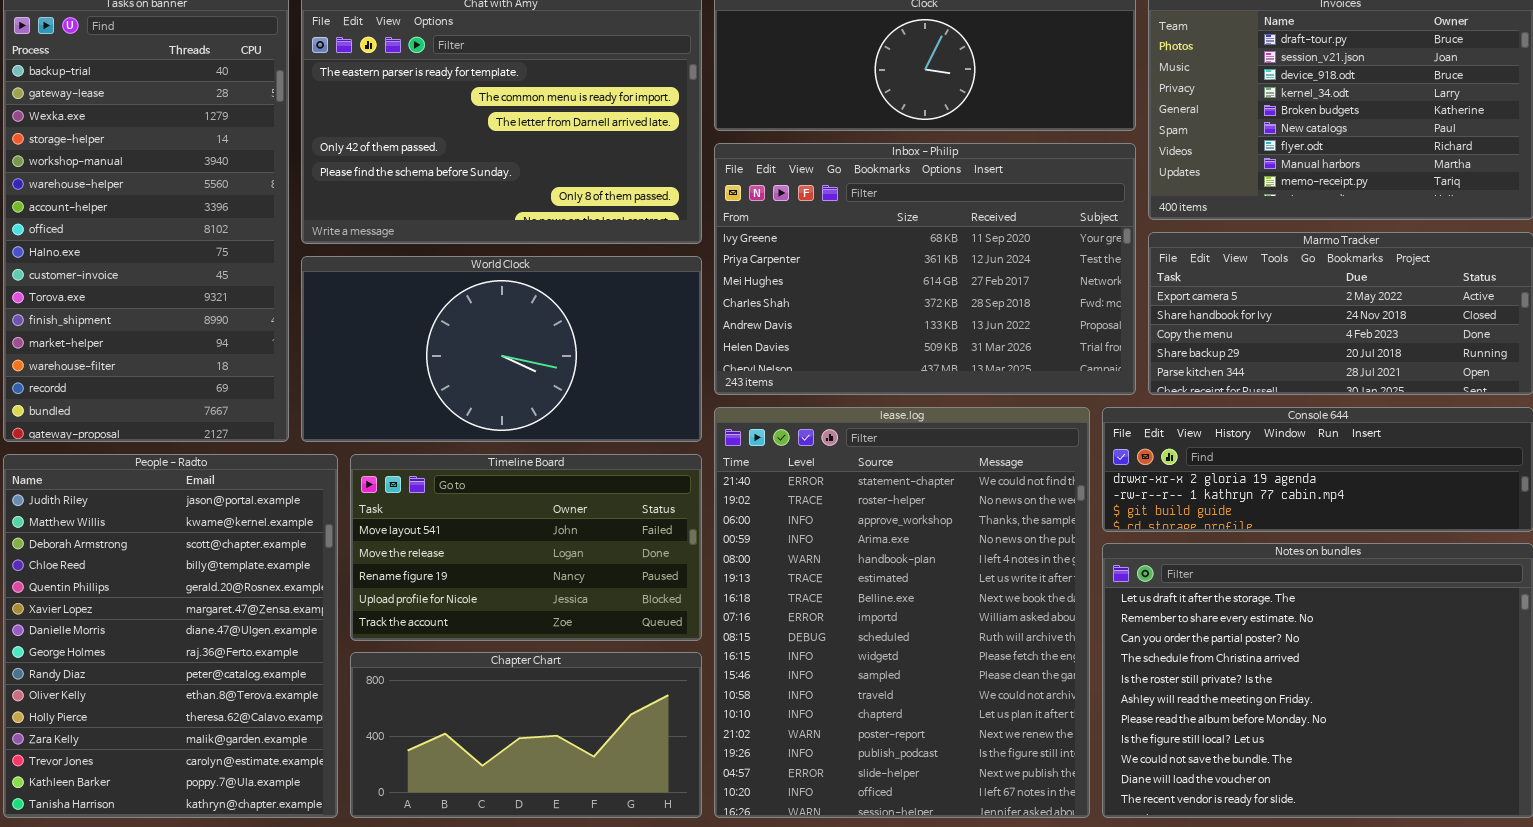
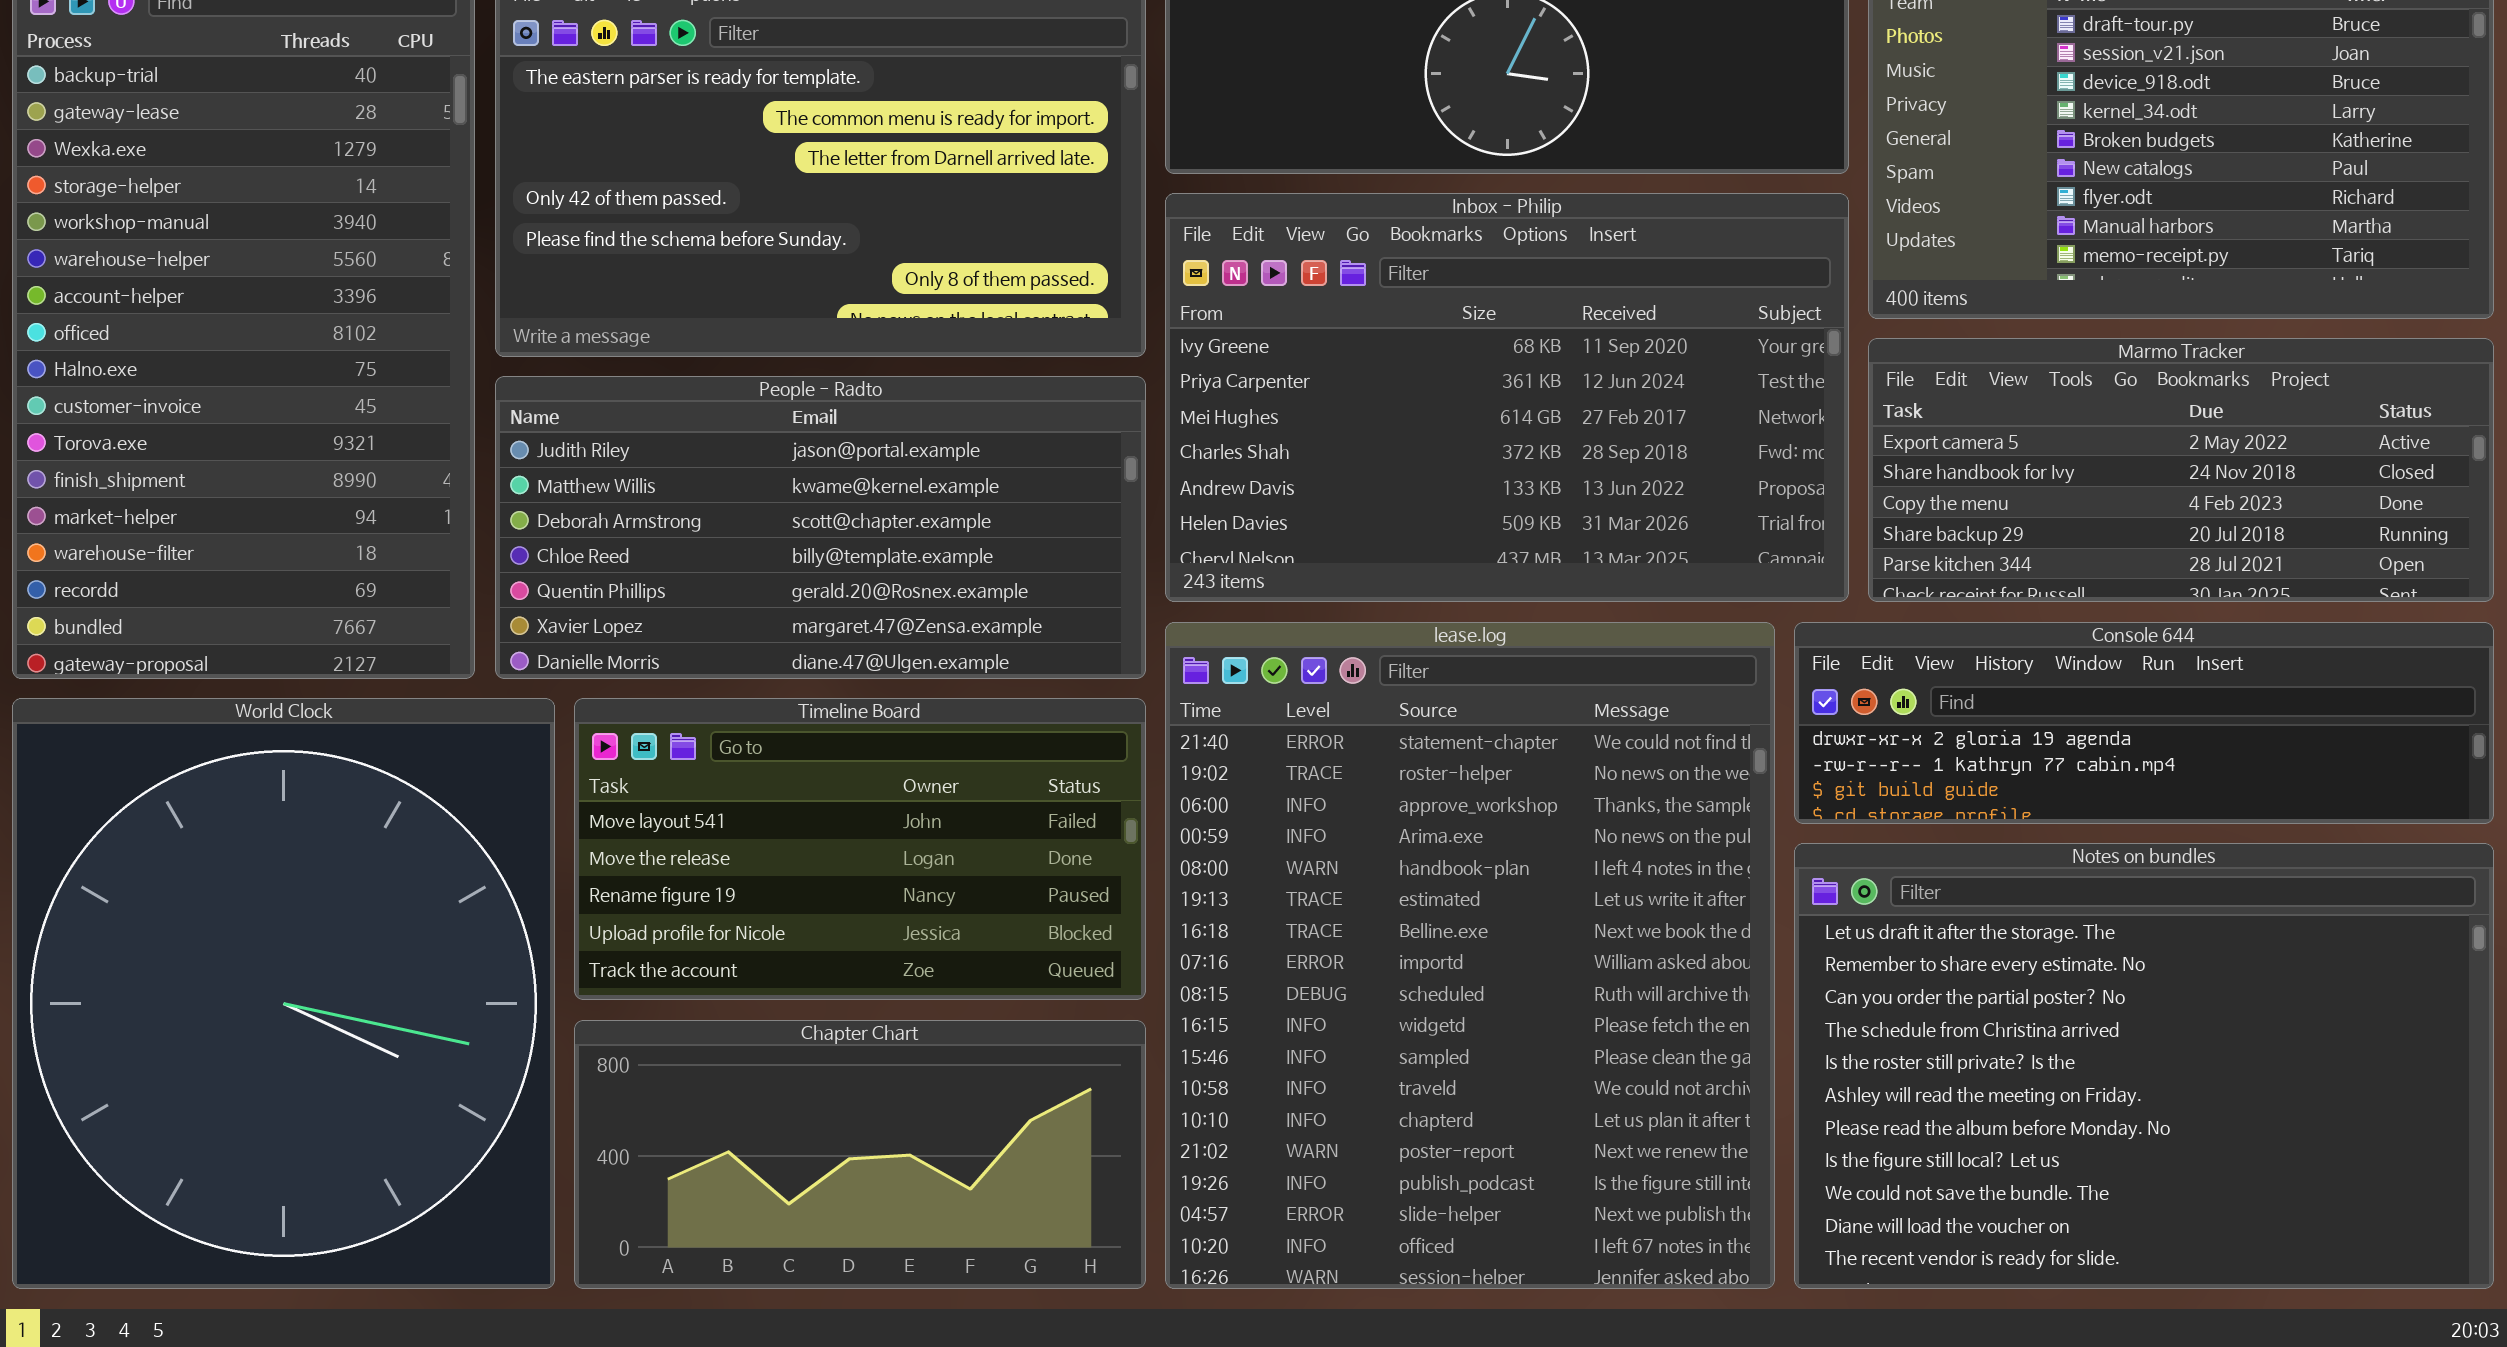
World Clock: [301,256,702,442] -> [12,698,555,1289], moved, resized
People - Radto: [3,454,338,818] -> [495,376,1146,679], moved, resized

